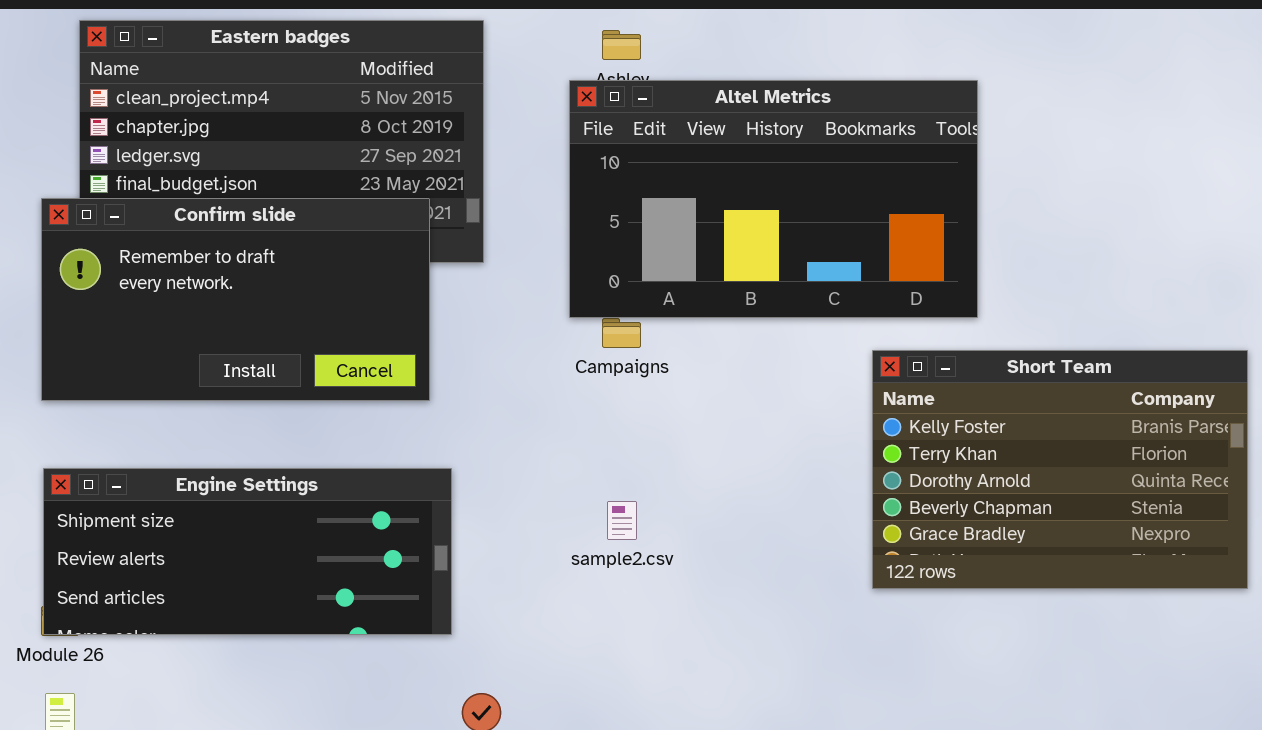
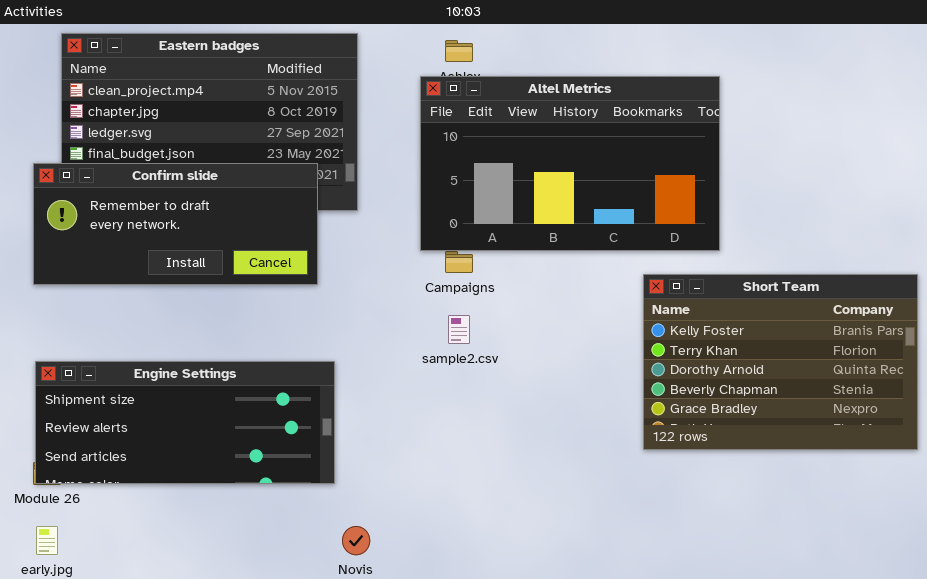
Confirm slide: [41,198,430,401] -> [33,163,318,285], resized
sample2.csv: [607,501,637,540] -> [448,315,470,344], moved

